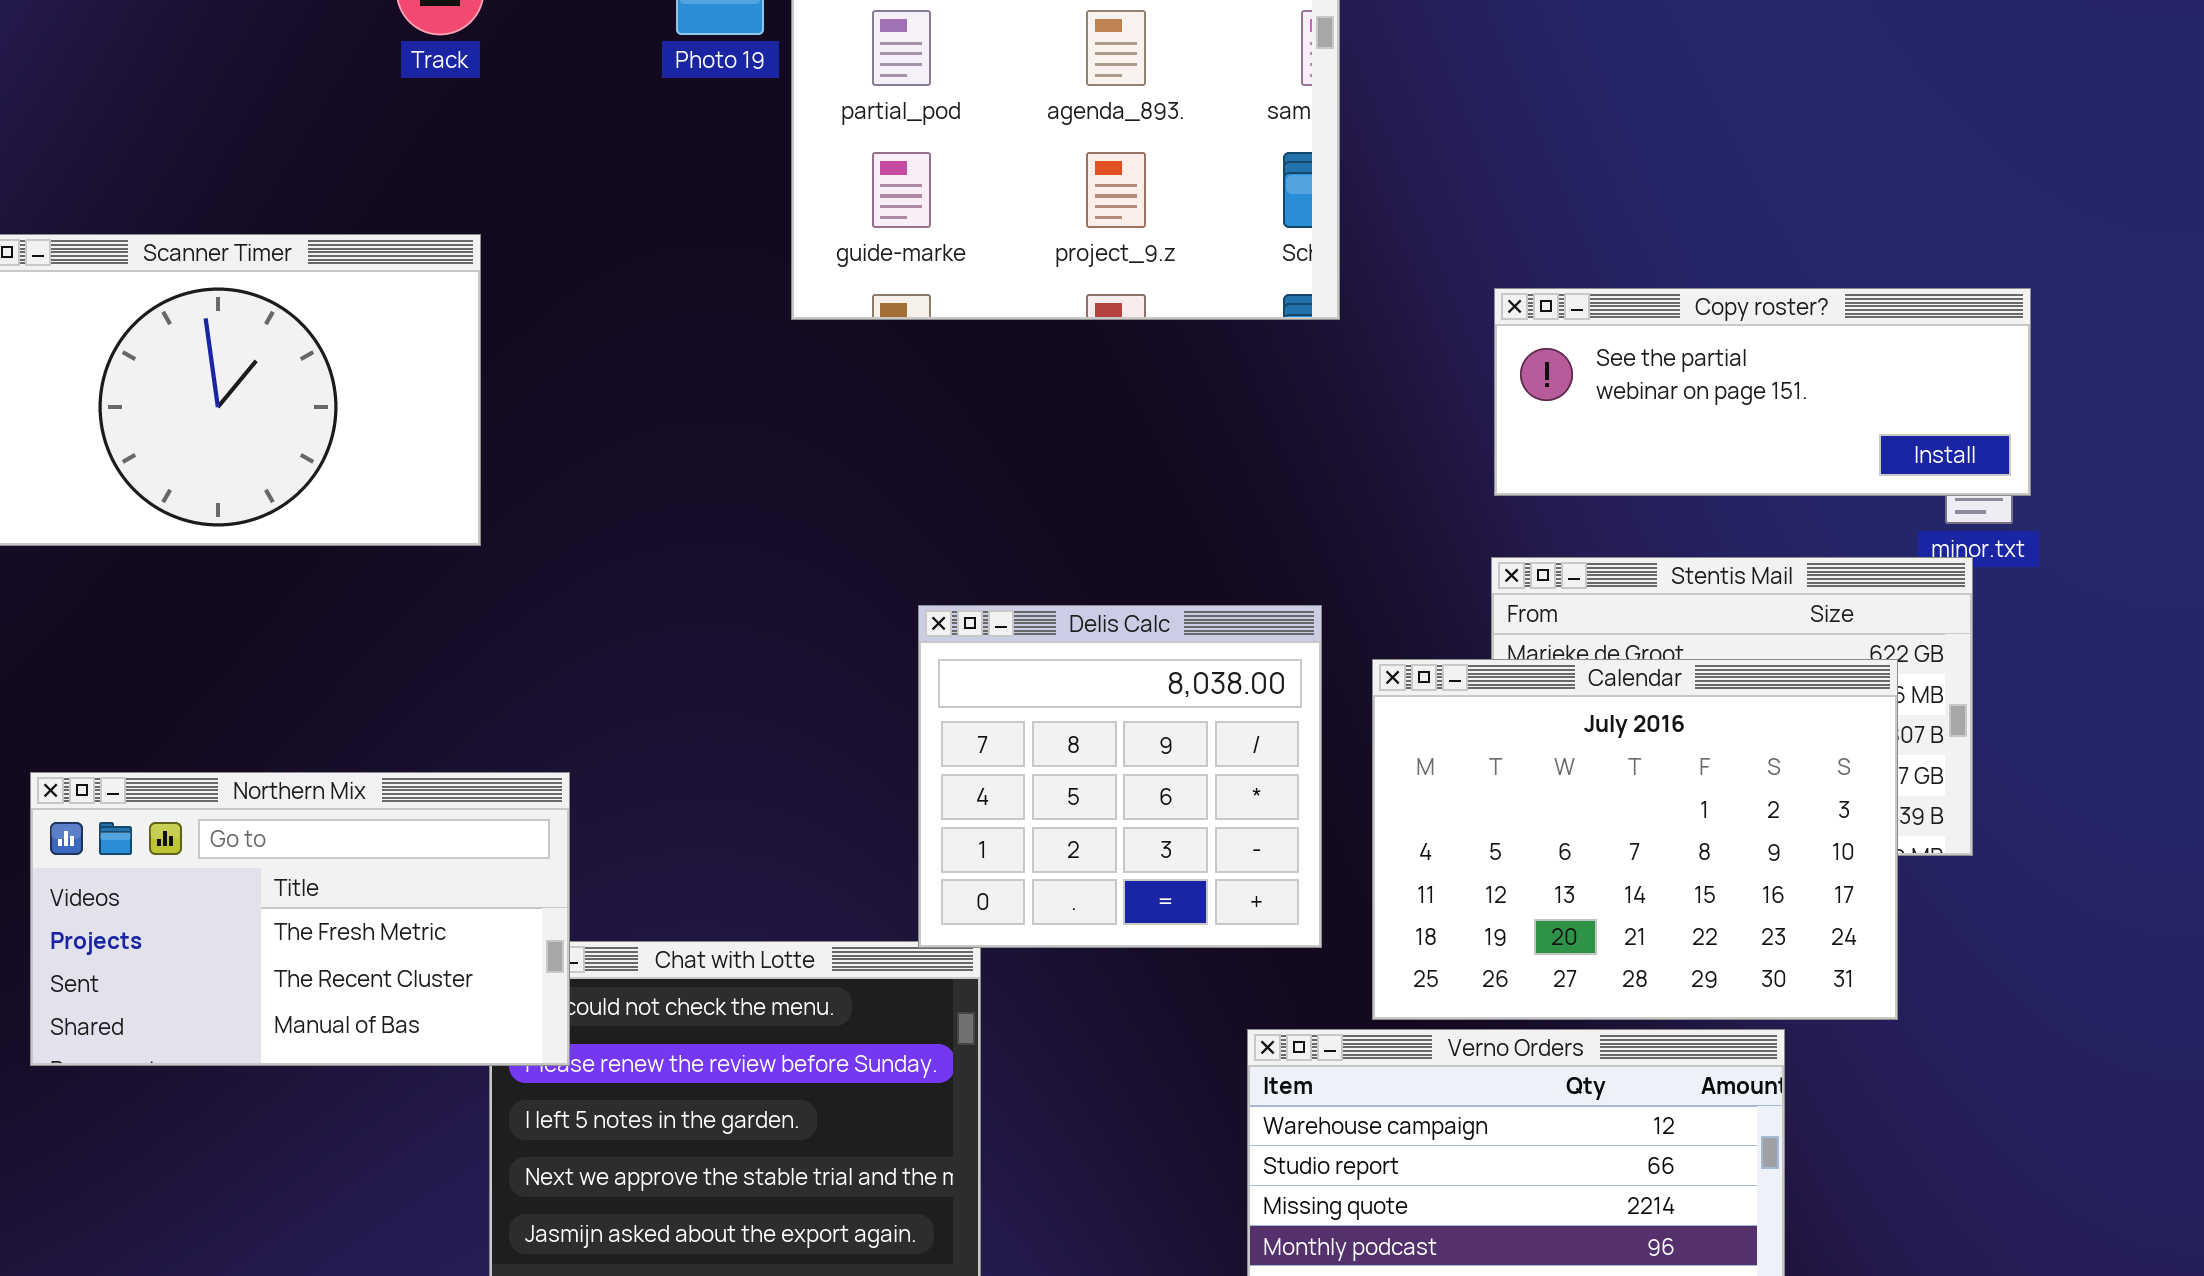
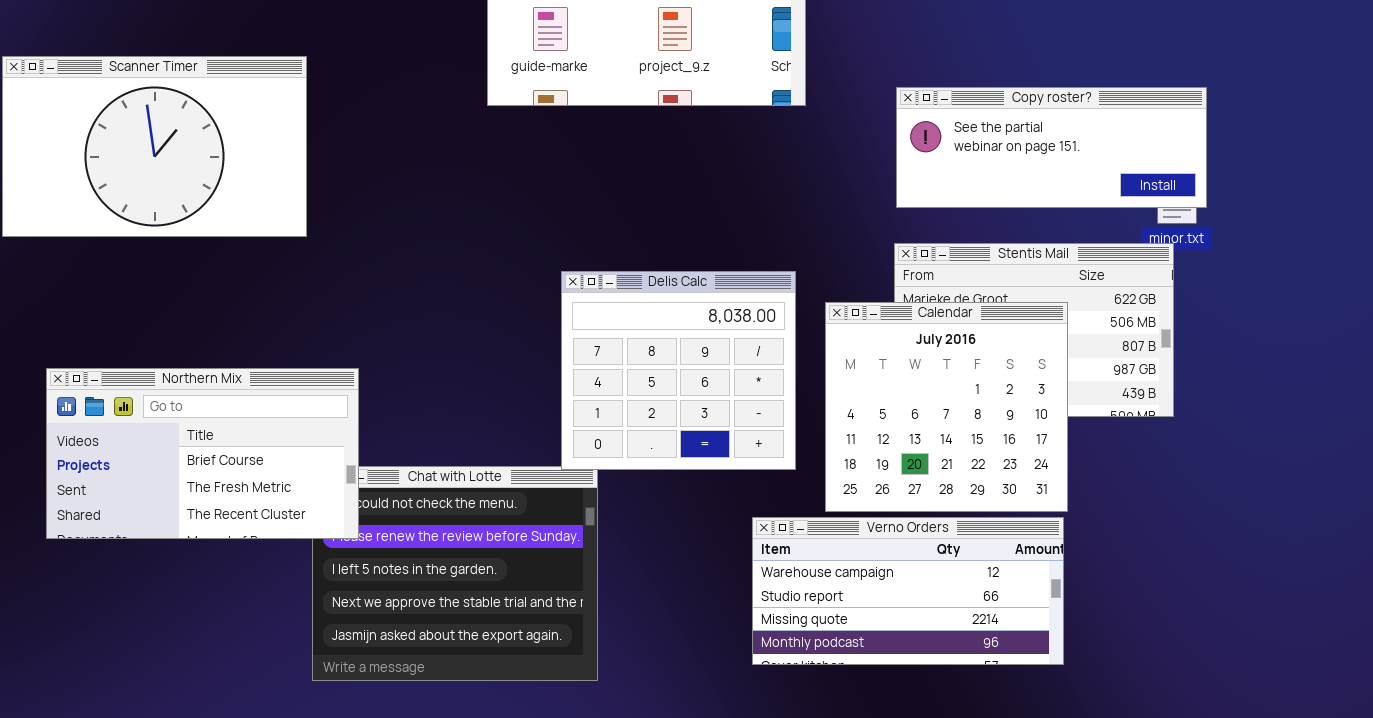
Calendar: [1372,659,1898,1020] -> [825,302,1068,512], resized
Northern Mix: [30,772,570,1066] -> [46,368,359,539], scrolled up 1 row

